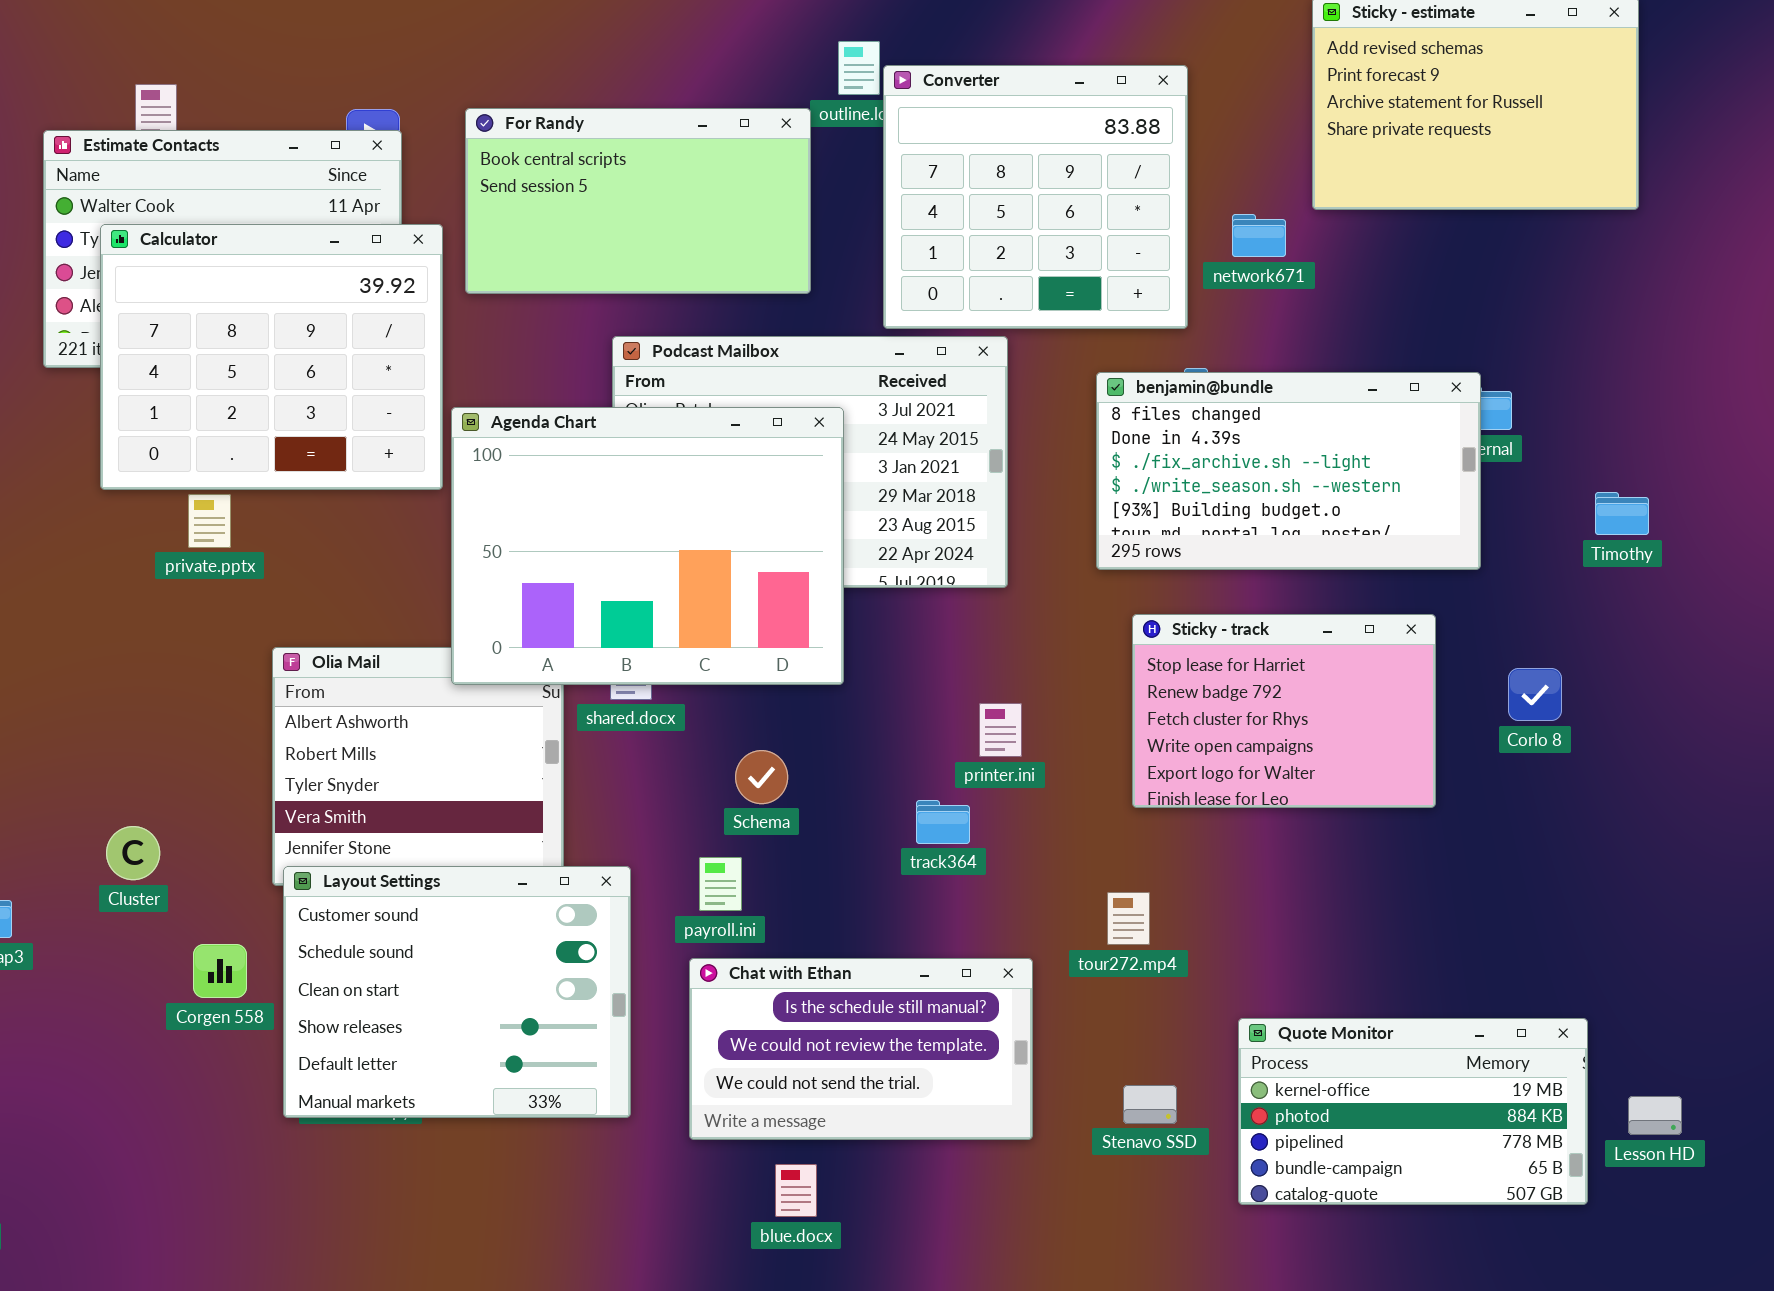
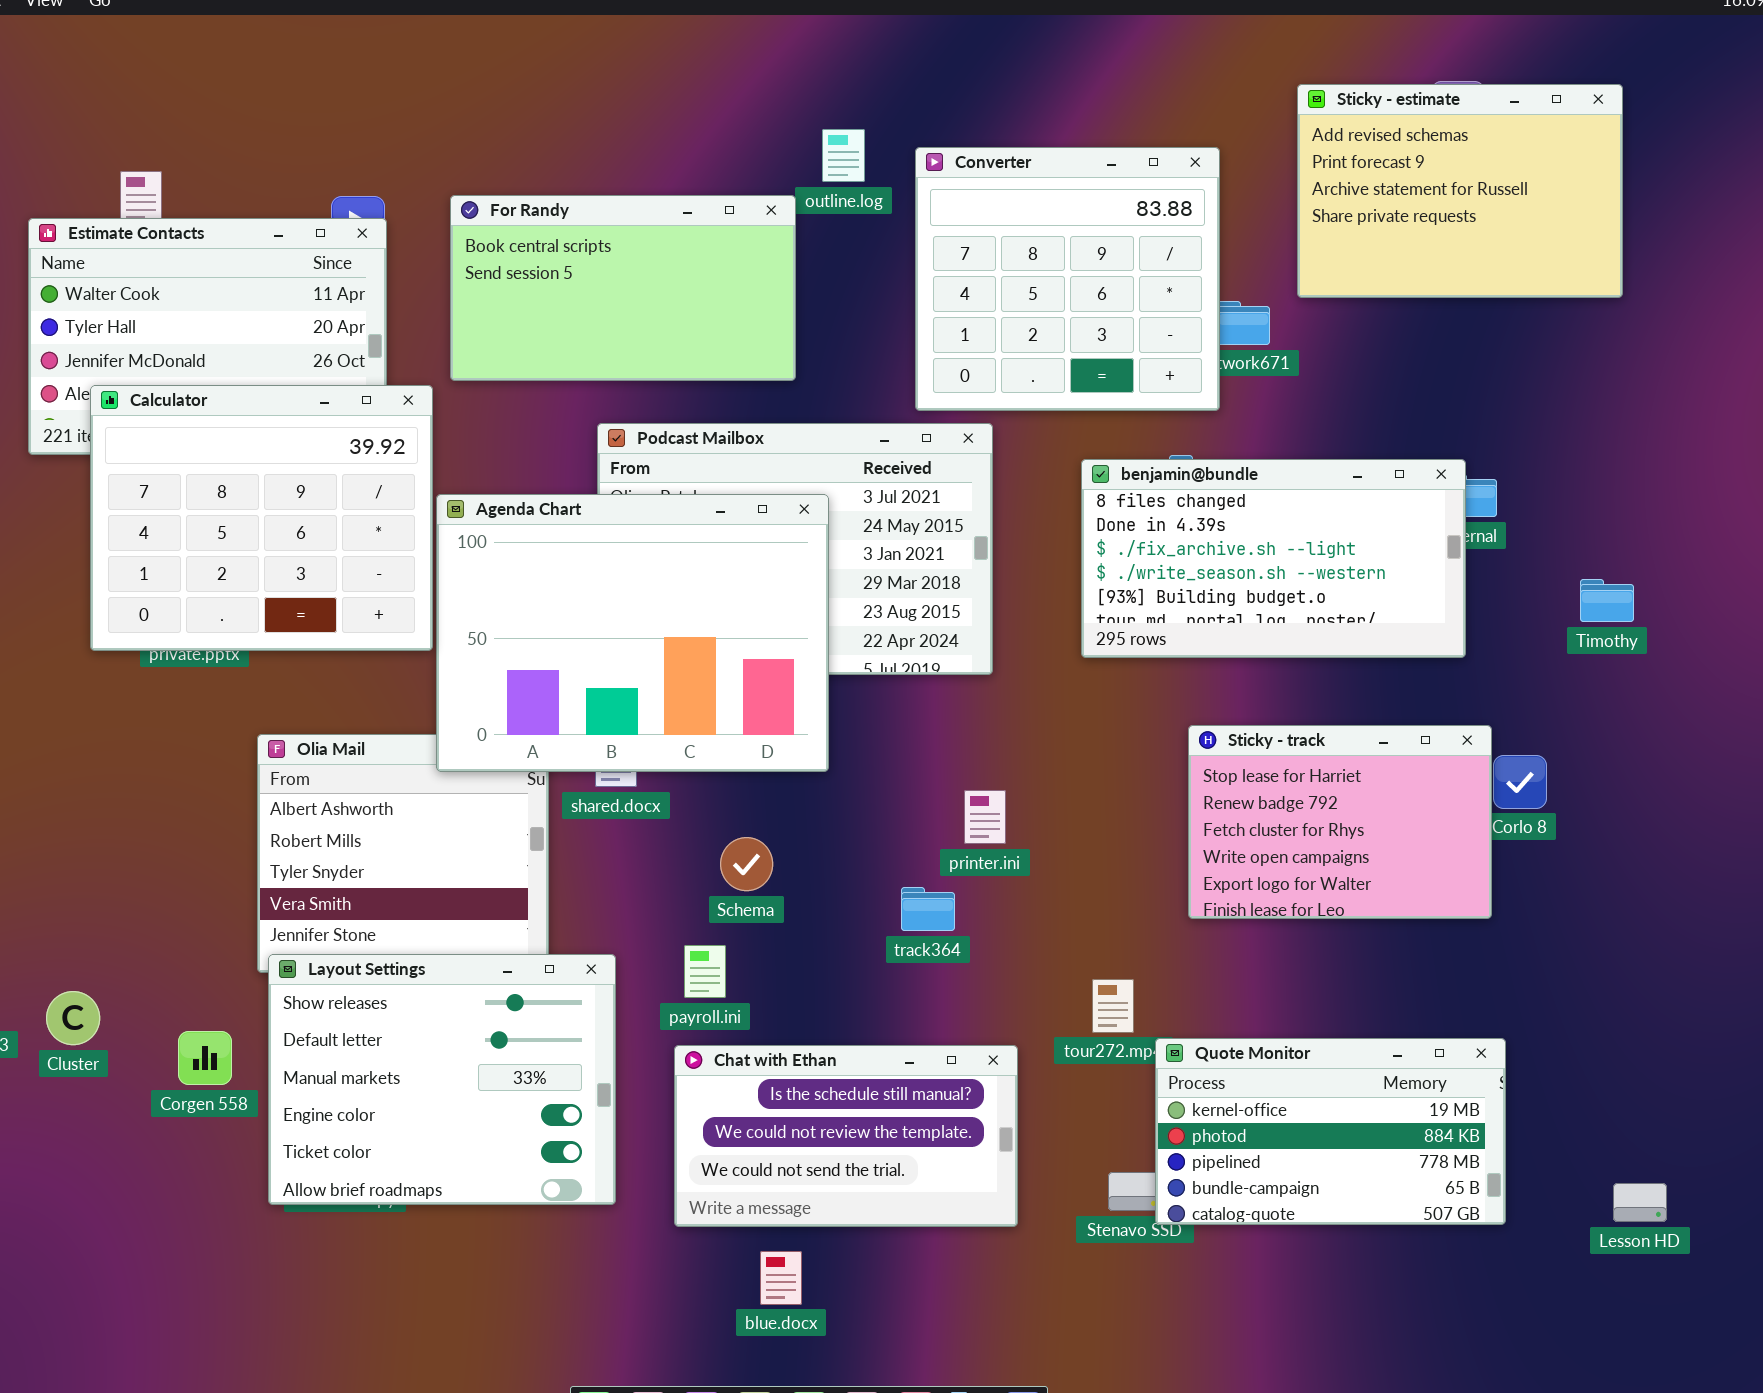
Converter: [883,65,1188,329] -> [915,147,1220,411], moved
Calculator: [100,224,443,490] -> [90,385,433,651], moved
Sticky - track: [1132,614,1436,808] -> [1188,725,1492,919], moved
Cluster: [106,826,160,880] -> [46,991,100,1045], moved
Layout Settings: [283,866,631,1118] -> [268,954,616,1205], scrolled down 3 rows
Quote Monitor: [1238,1018,1588,1205] -> [1155,1038,1506,1225], moved

